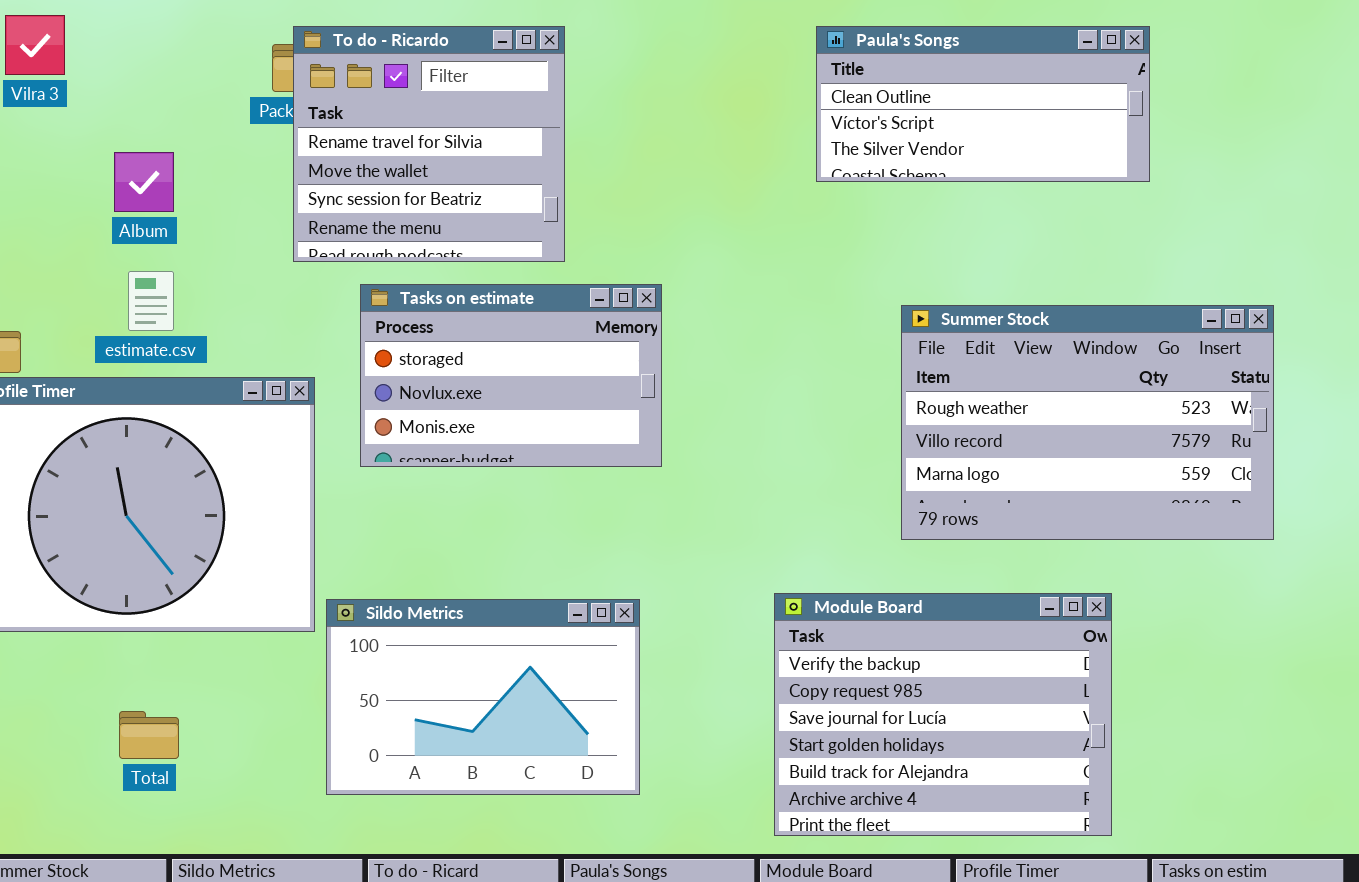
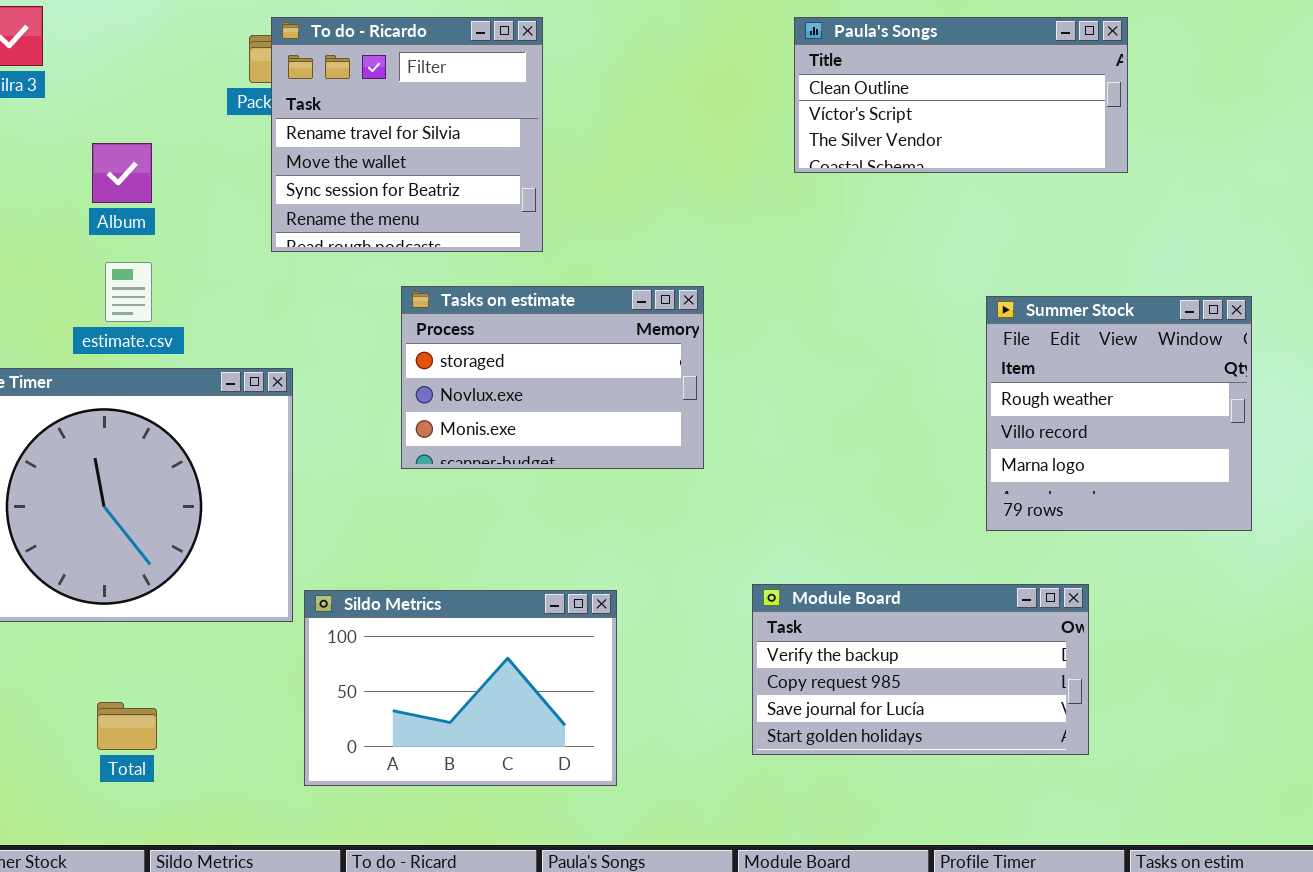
Tasks on estimate: [360,284,662,467] -> [401,286,704,469], moved
Summer Stock: [901,305,1274,540] -> [986,296,1252,531], resized
Module Board: [774,593,1112,836] -> [752,584,1089,755], resized

